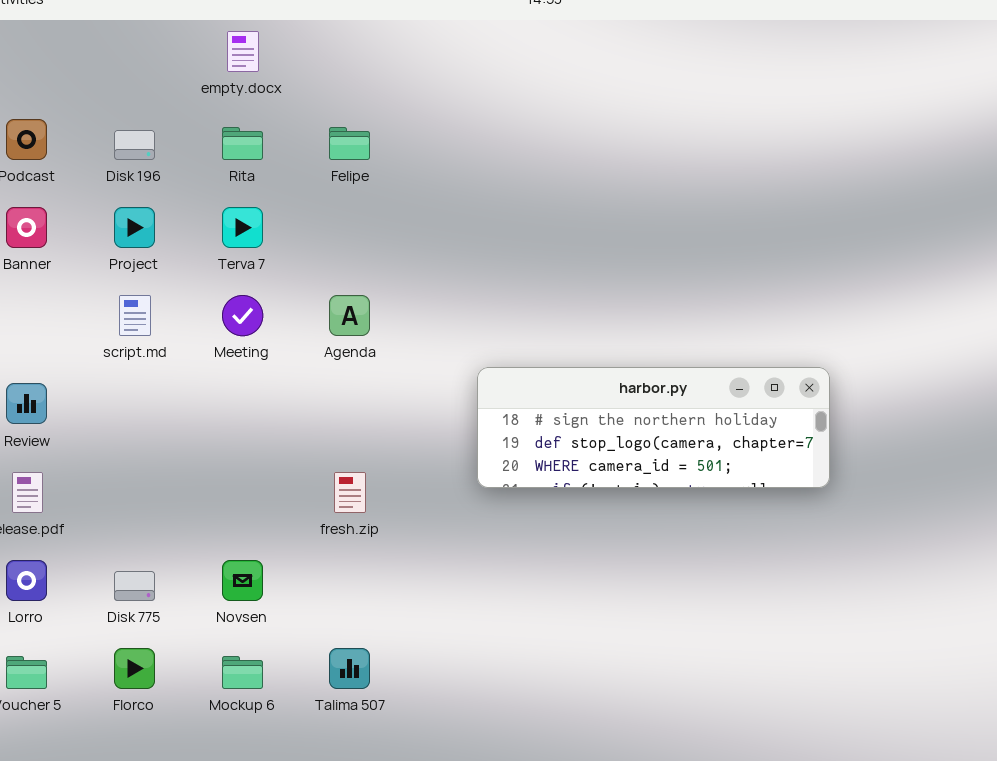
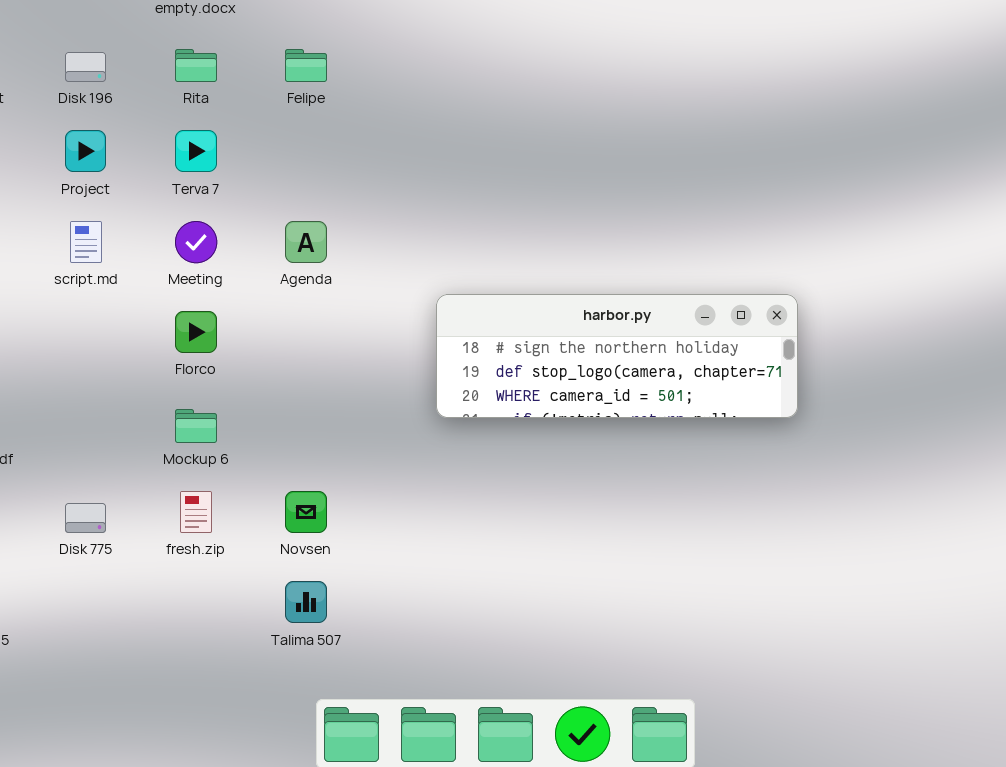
fresh.zip: [334,472,366,513] -> [180,491,212,533], moved
Novsen: [222,560,263,601] -> [285,491,327,533], moved
Florco: [114,648,155,689] -> [175,311,217,353], moved
Mockup 6: [222,656,263,689] -> [175,409,217,443], moved

